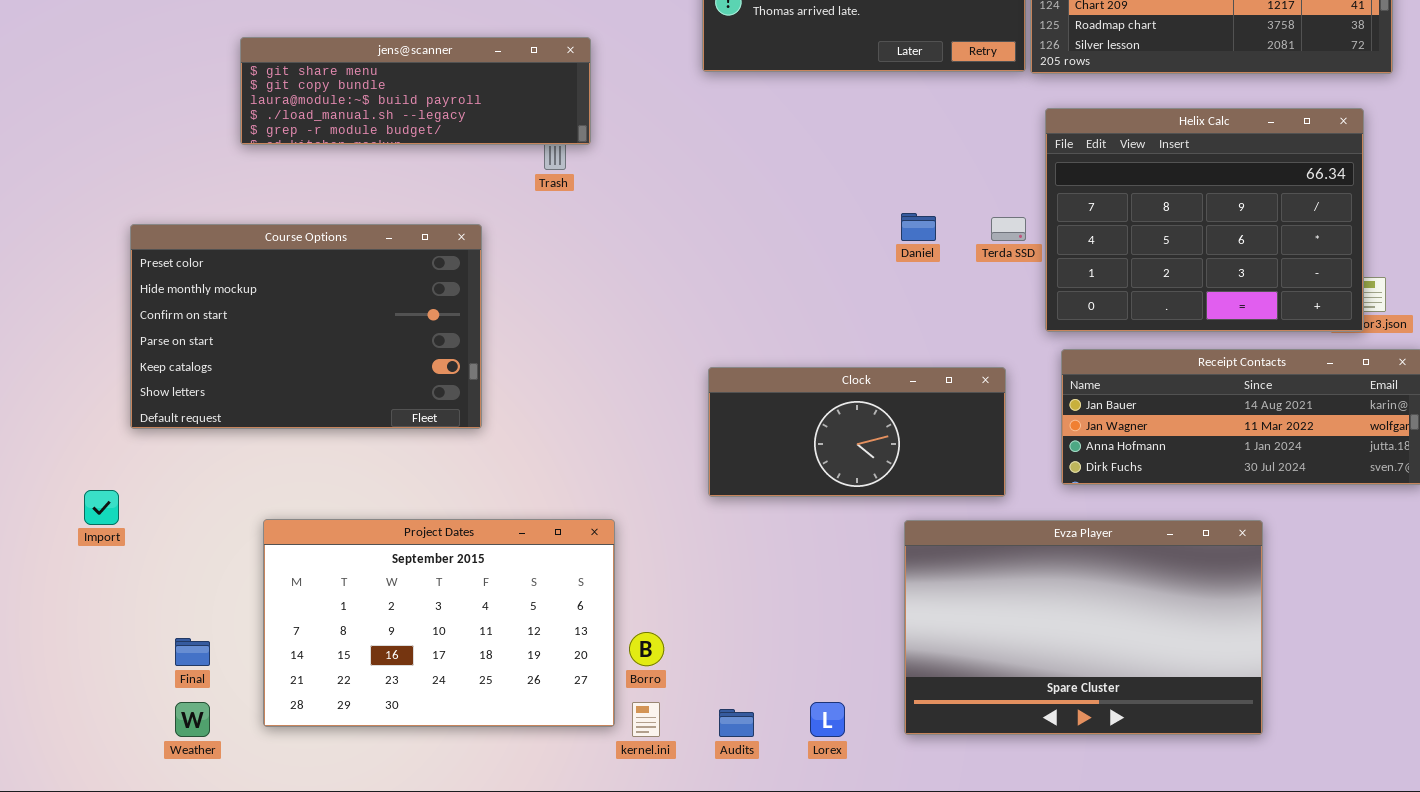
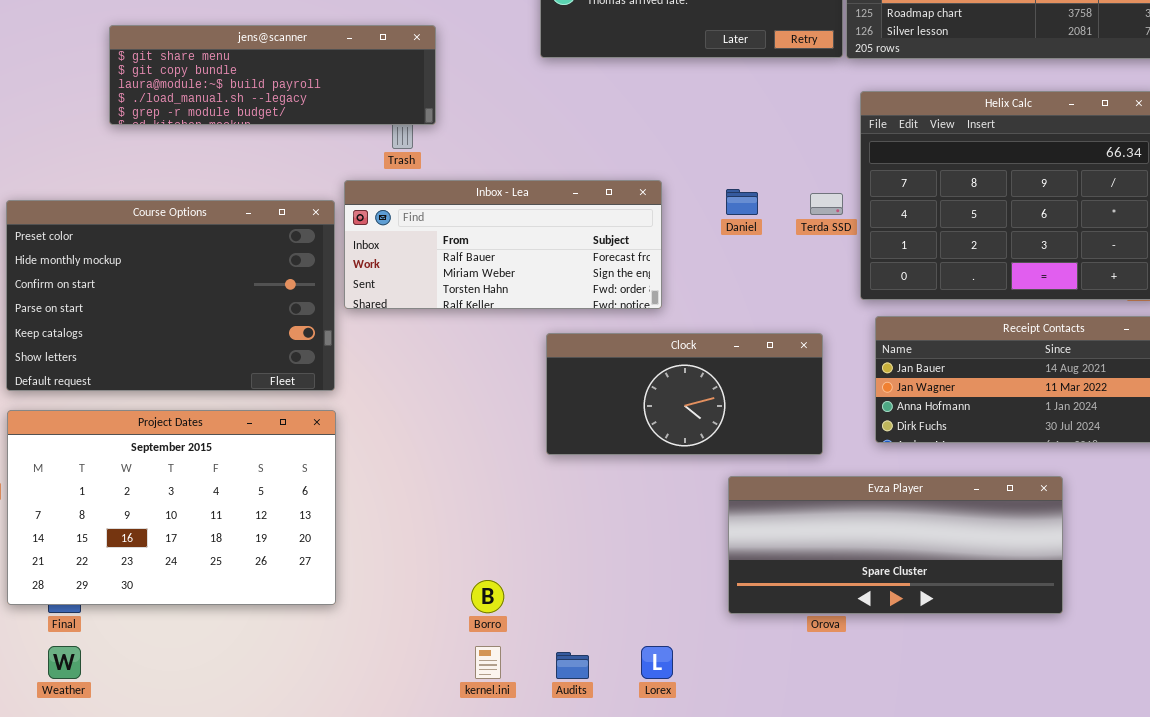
Inbox - Lea: none -> [344,180,662,309], opened
Project Dates: [263,519,615,727] -> [7,410,336,605], moved
Evza Player: [904,520,1263,735] -> [728,476,1063,614], resized

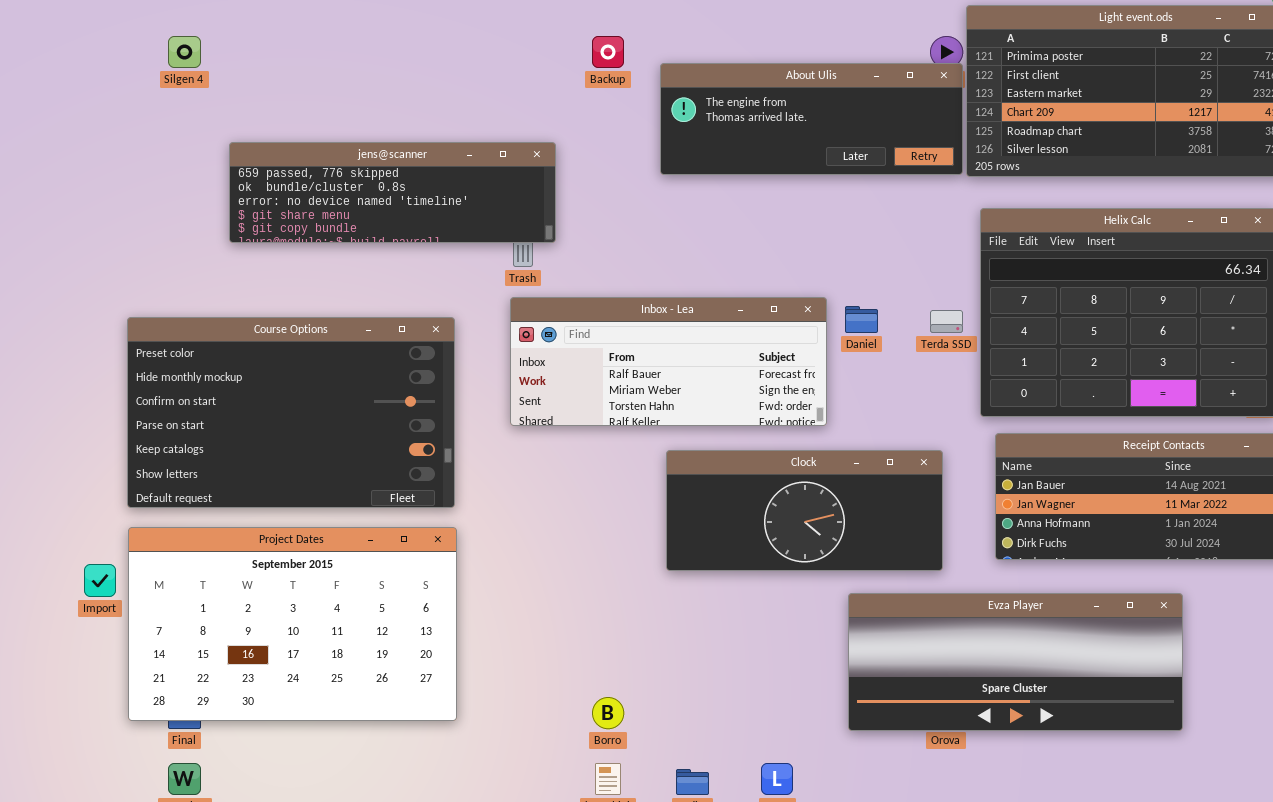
jens@scanner: [109,25,436,125] -> [229,142,556,243], scrolled up 3 rows
Inbox - Lea: [344,180,662,309] -> [510,297,827,426], moved

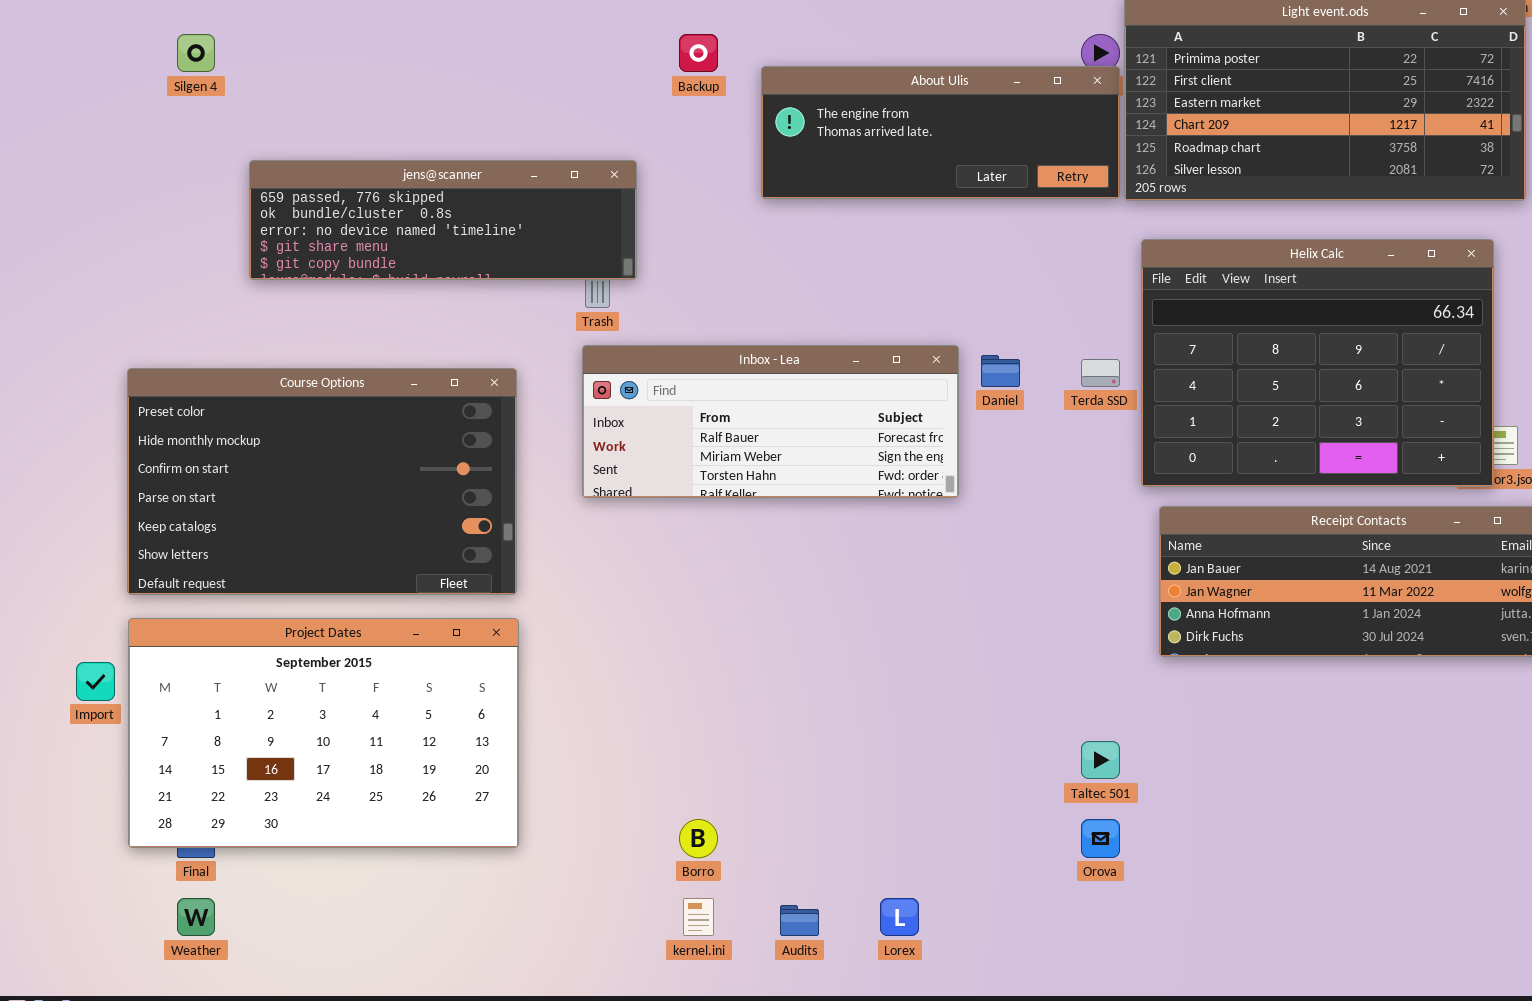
Clock: [666,450,943,571] -> none, closed
Evza Player: [848,593,1183,731] -> none, closed

